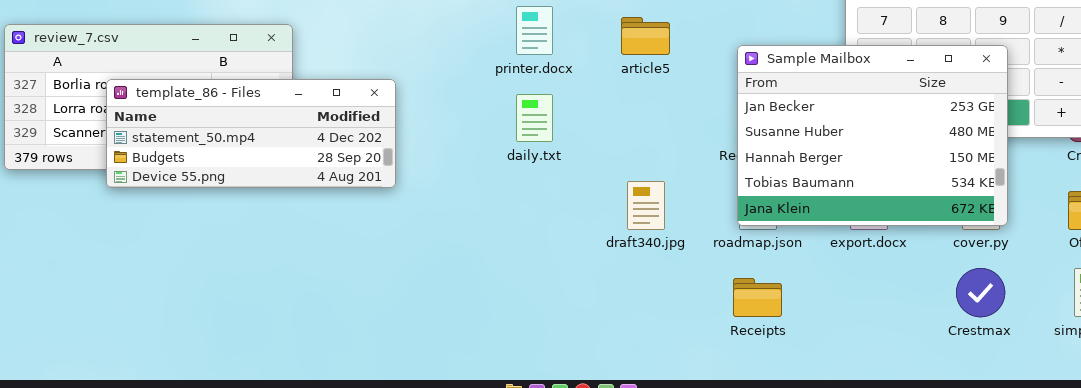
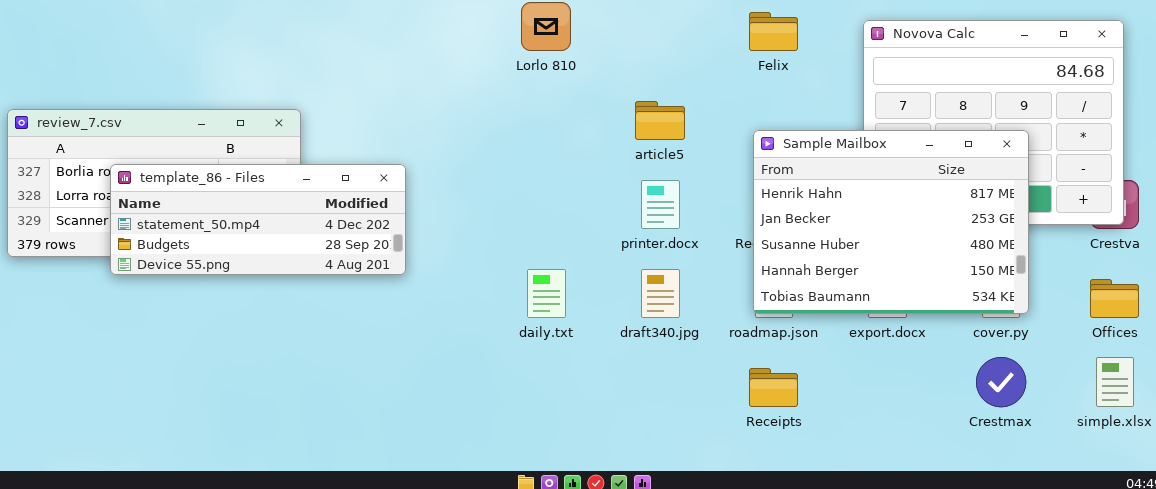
printer.docx: [516,6,553,55] -> [641,180,680,229], moved
Sample Mailbox: [737,45,1008,226] -> [753,130,1029,314], scrolled up 1 row
daily.txt: [516,94,553,142] -> [527,269,566,318], moved

